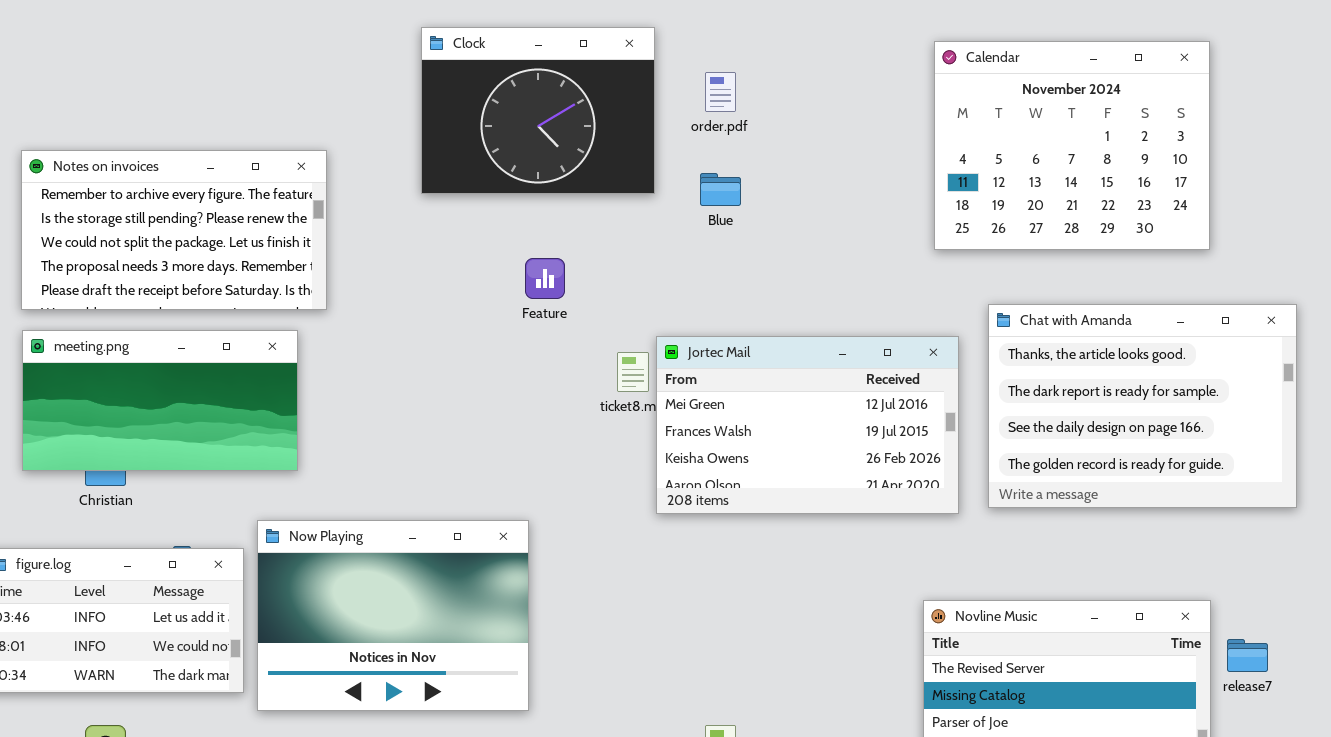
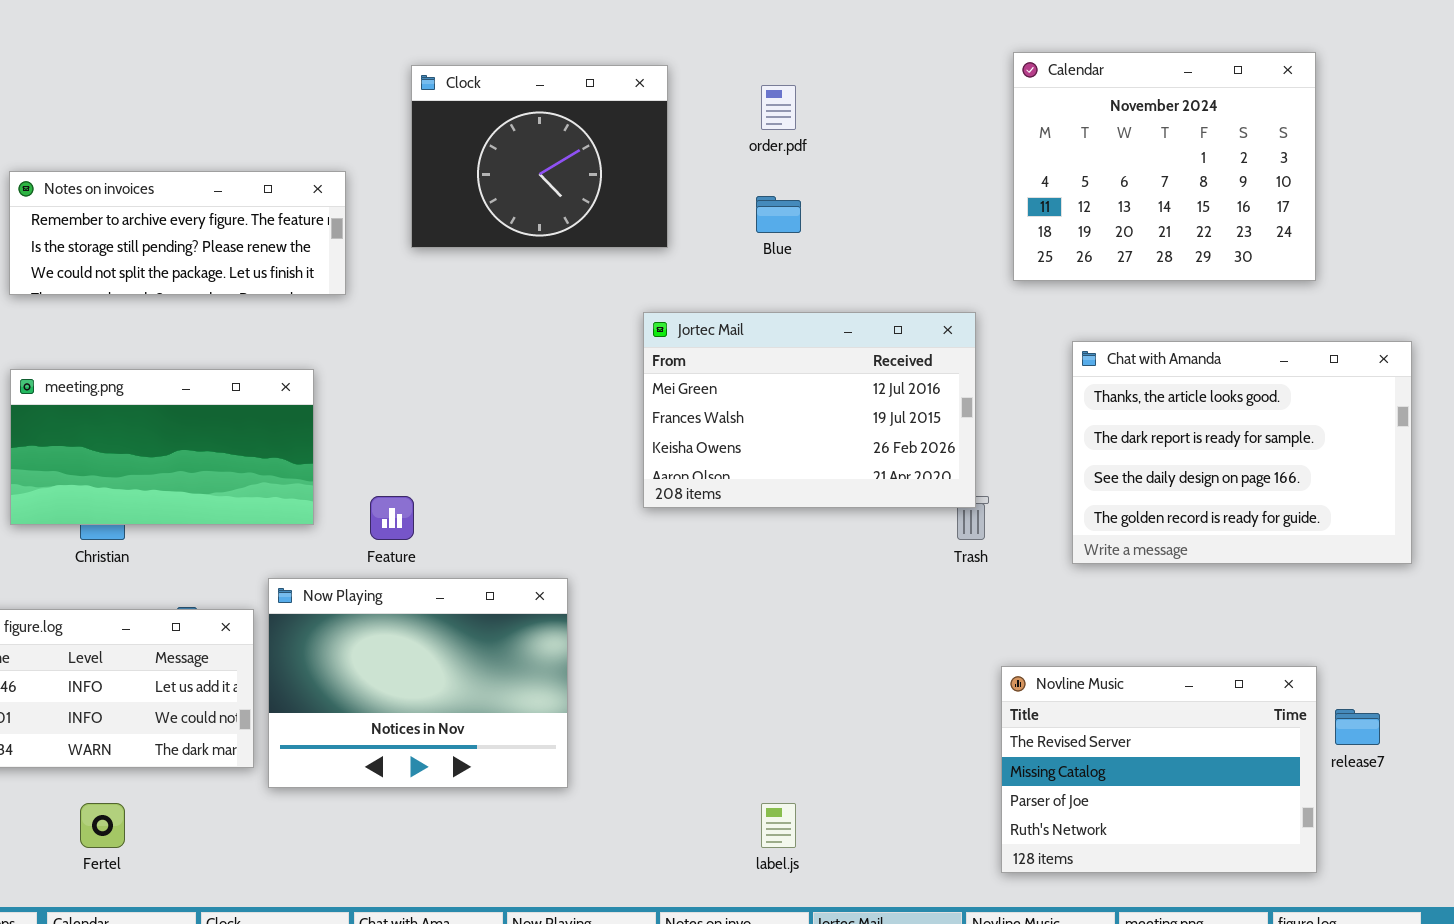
Clock: [421,27,655,194] -> [411,65,668,248], moved
Notes on invoices: [21,150,327,310] -> [9,171,346,295], resized
Feature: [525,258,565,299] -> [370,496,414,540], moved
Jortec Mail: [656,336,959,514] -> [643,312,976,508], moved

